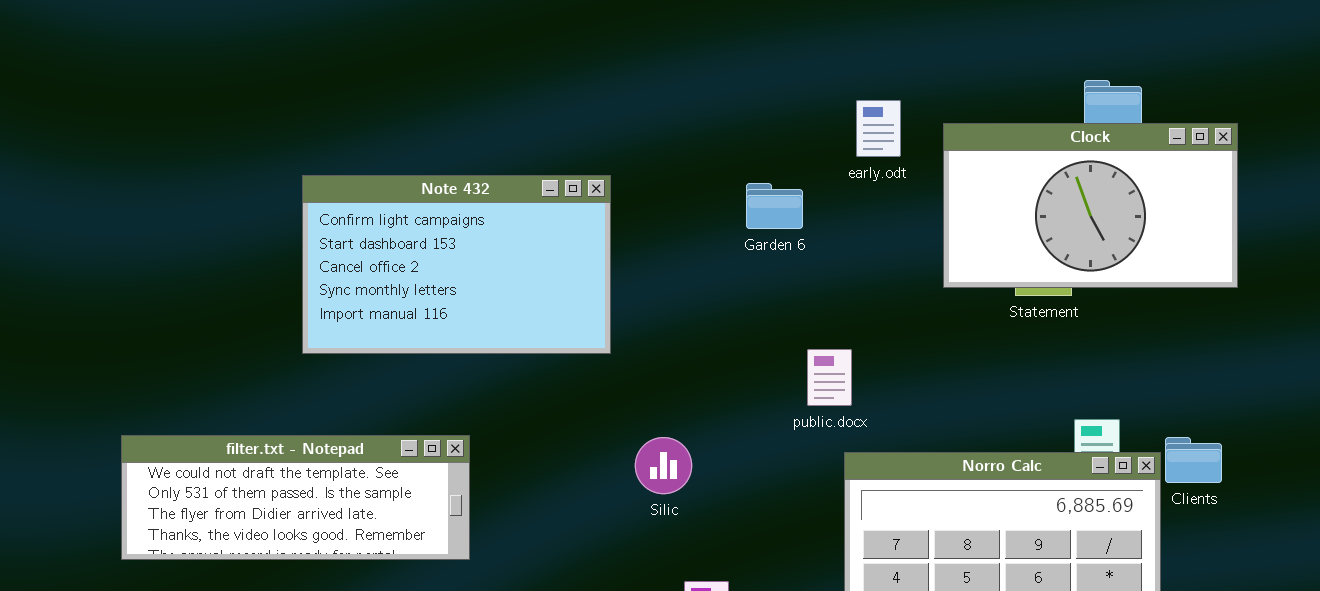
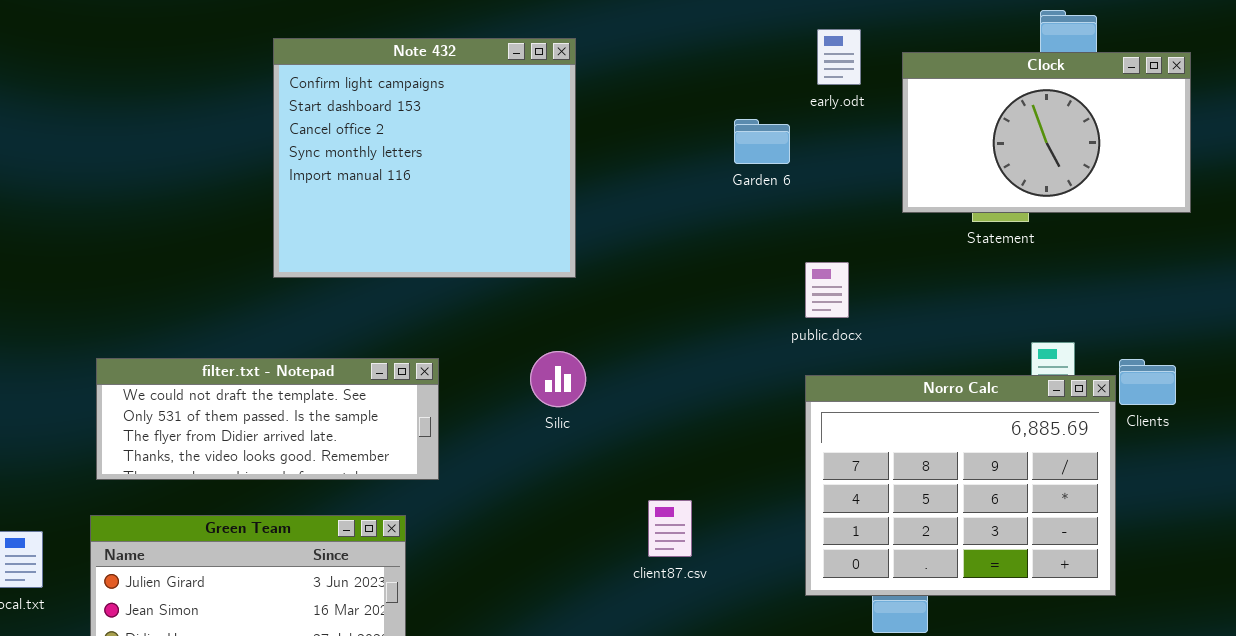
Note 432: [302,175,611,354] -> [273,38,576,278], resized
Garden 6: [746,183,803,229] -> [734,119,790,164], moved
public.docx: [807,349,852,406] -> [805,262,849,318], moved
Silic: [635,437,692,494] -> [530,351,586,407], moved

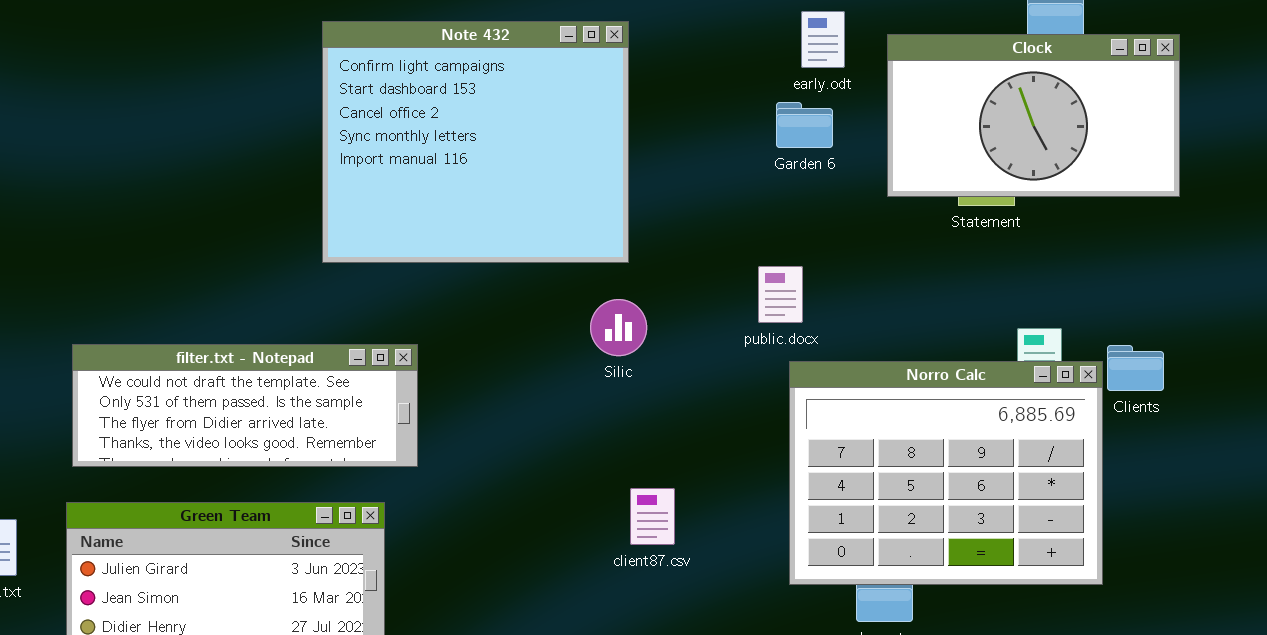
Note 432: [273,38,576,278] -> [322,21,629,263], moved
Garden 6: [734,119,790,164] -> [776,102,833,148], moved
public.docx: [805,262,849,318] -> [758,266,803,323], moved
Silic: [530,351,586,407] -> [590,299,647,356], moved

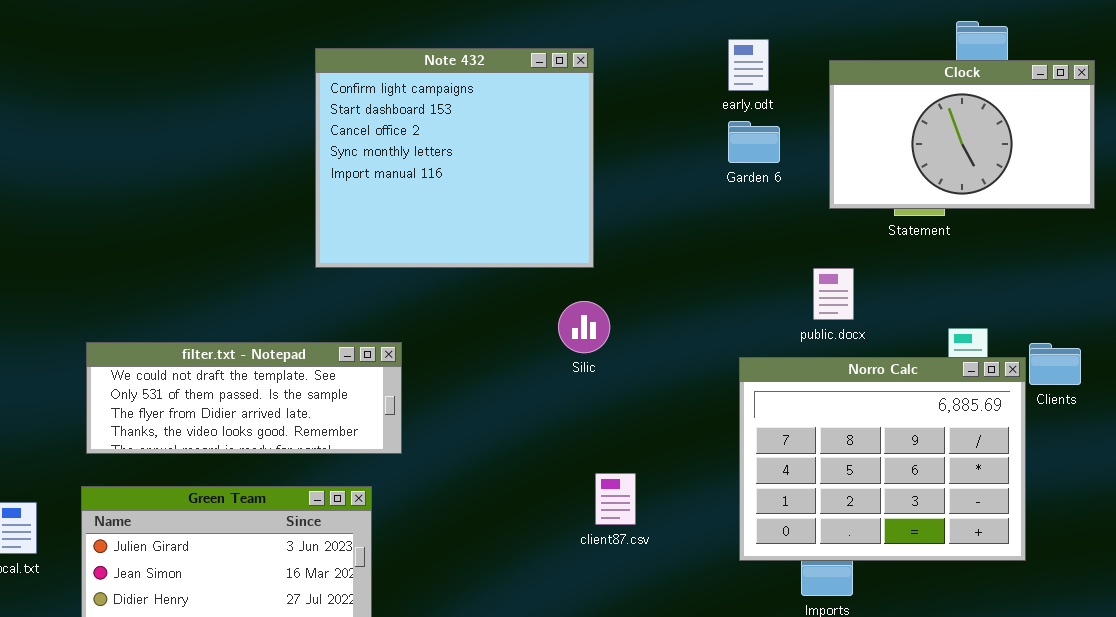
early.odt: [801,11,845,68] -> [728,39,769,91], moved
public.docx: [758,266,803,323] -> [813,268,854,320], moved

